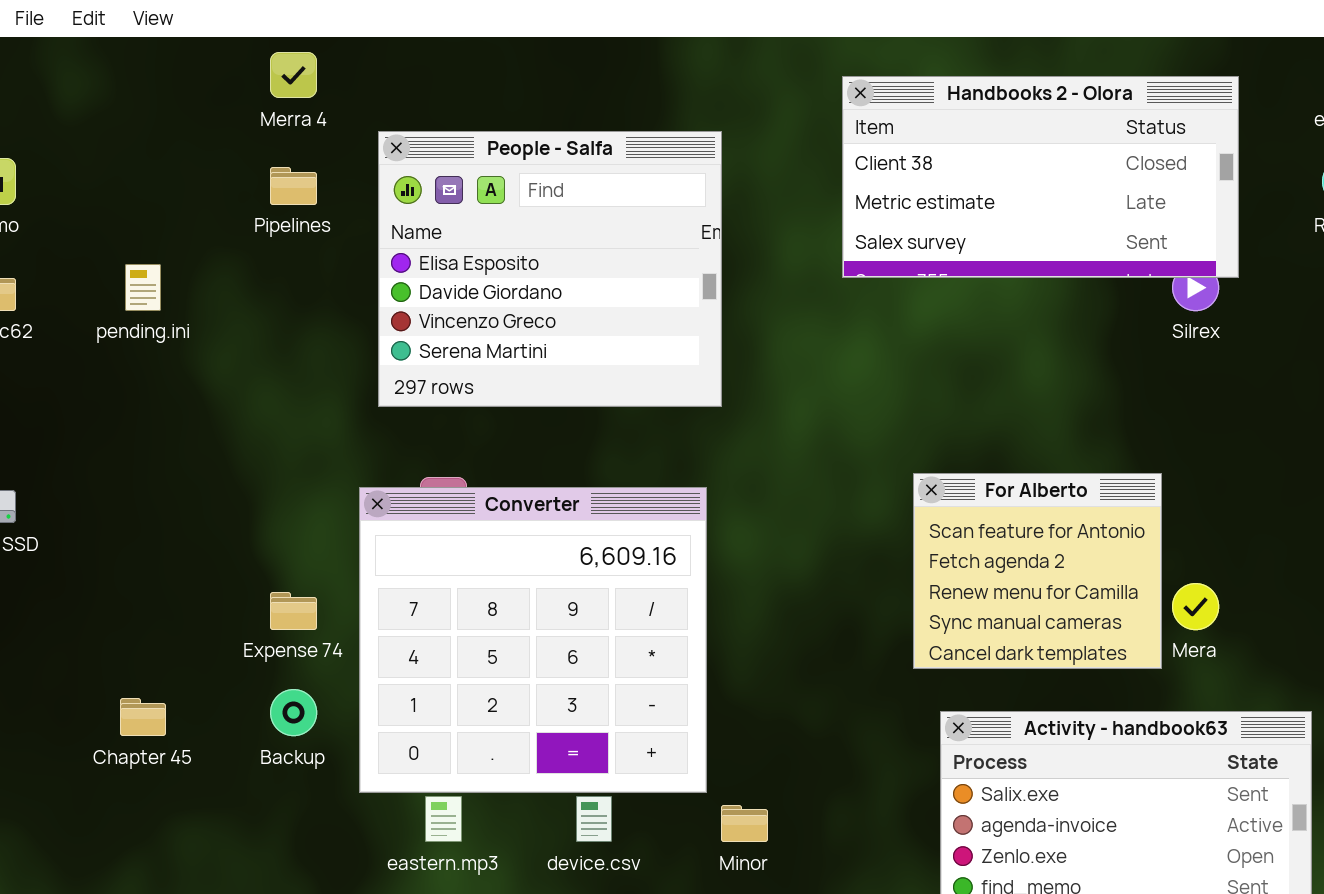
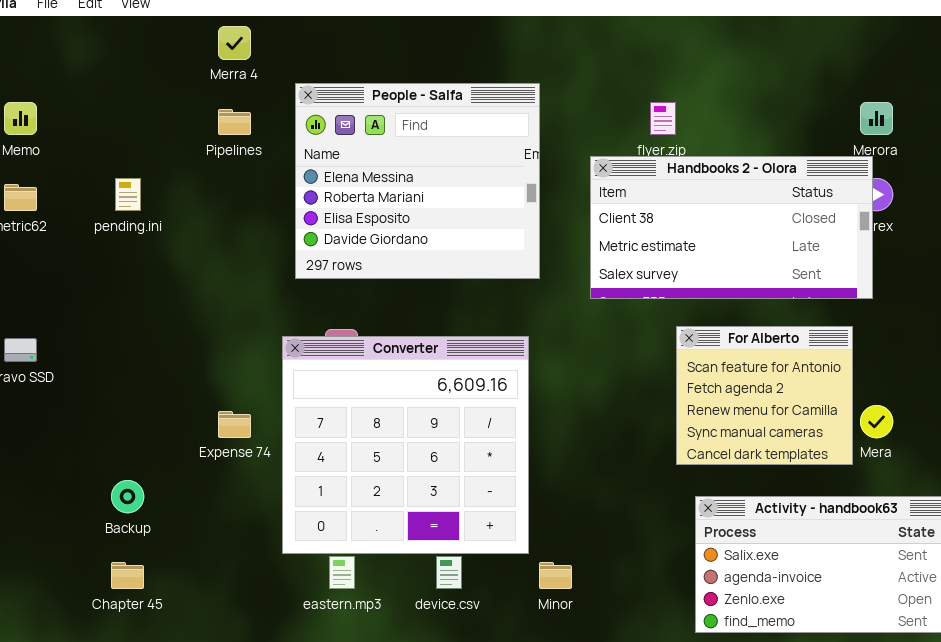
Handbooks 2 - Olora: [842,76,1239,278] -> [590,156,873,299], moved
People - Salfa: [378,131,722,407] -> [295,83,540,279], scrolled up 2 rows
Backup: [270,689,317,736] -> [111,480,144,513], moved
Chapter 45: [120,698,166,736] -> [111,562,144,589], moved

